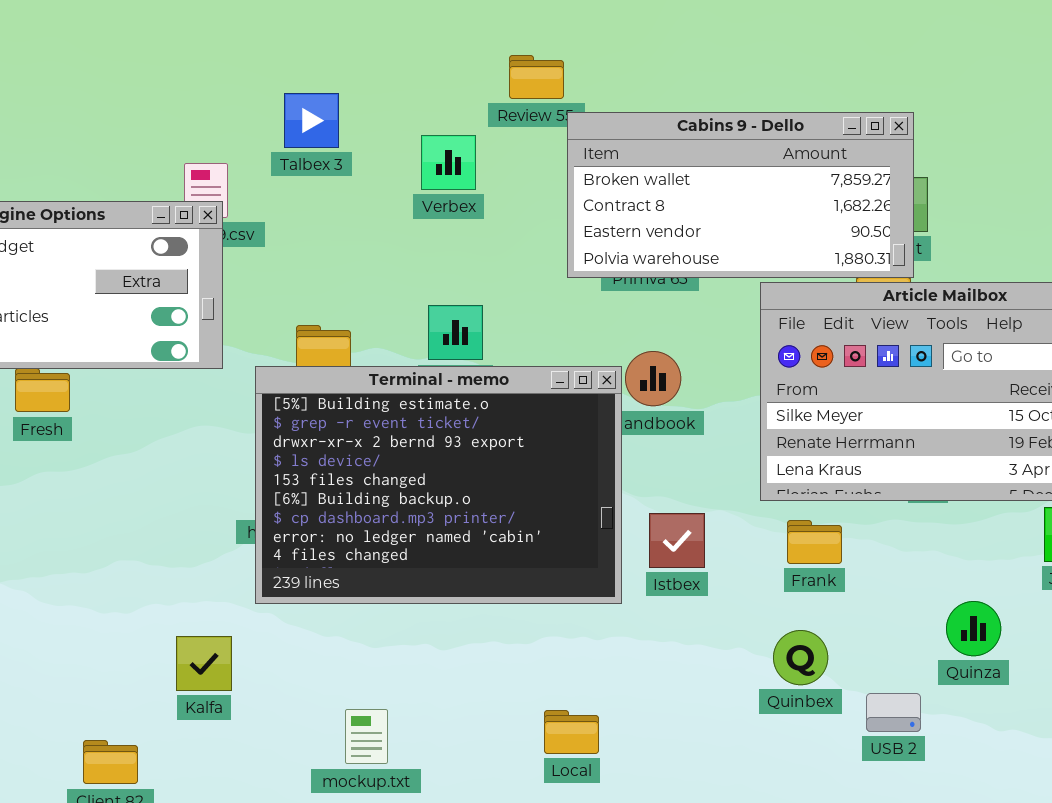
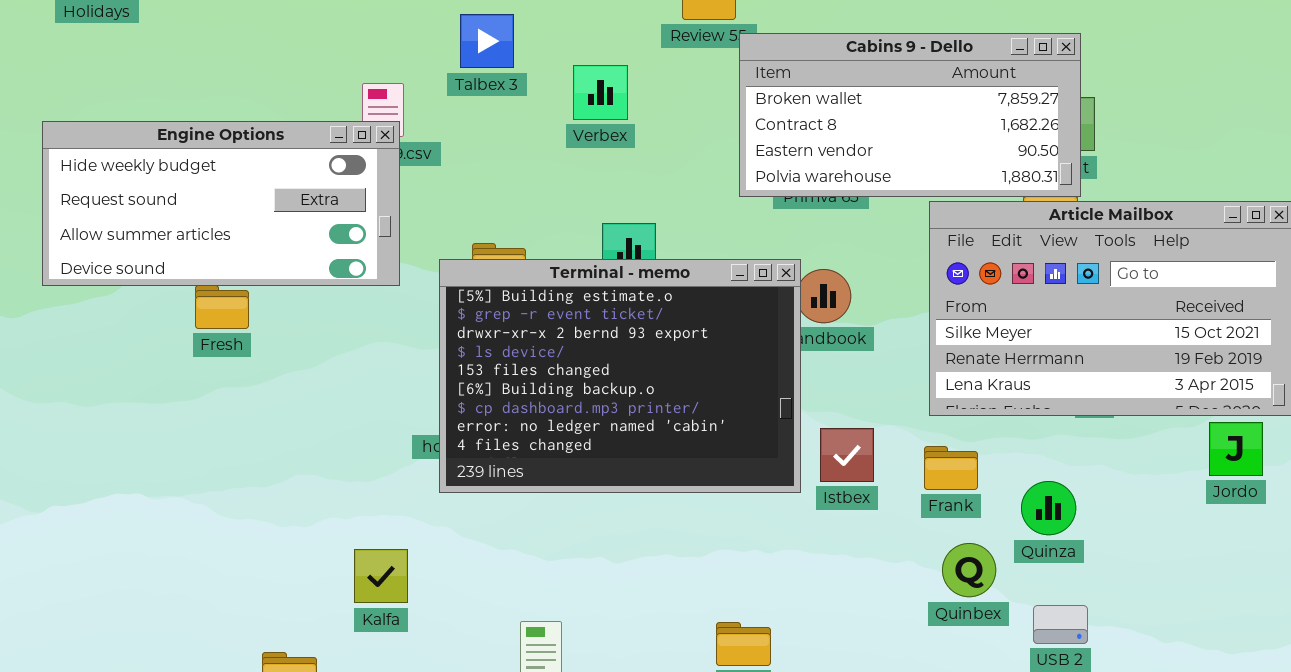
Verbex: [421,135,476,190] -> [573,65,628,120], moved
Terminal - memo: [255,366,622,604] -> [439,259,801,493], moved
Frank: [787,520,842,564] -> [924,446,978,490], moved
Quinza: [946,601,1001,656] -> [1021,481,1076,535], moved

